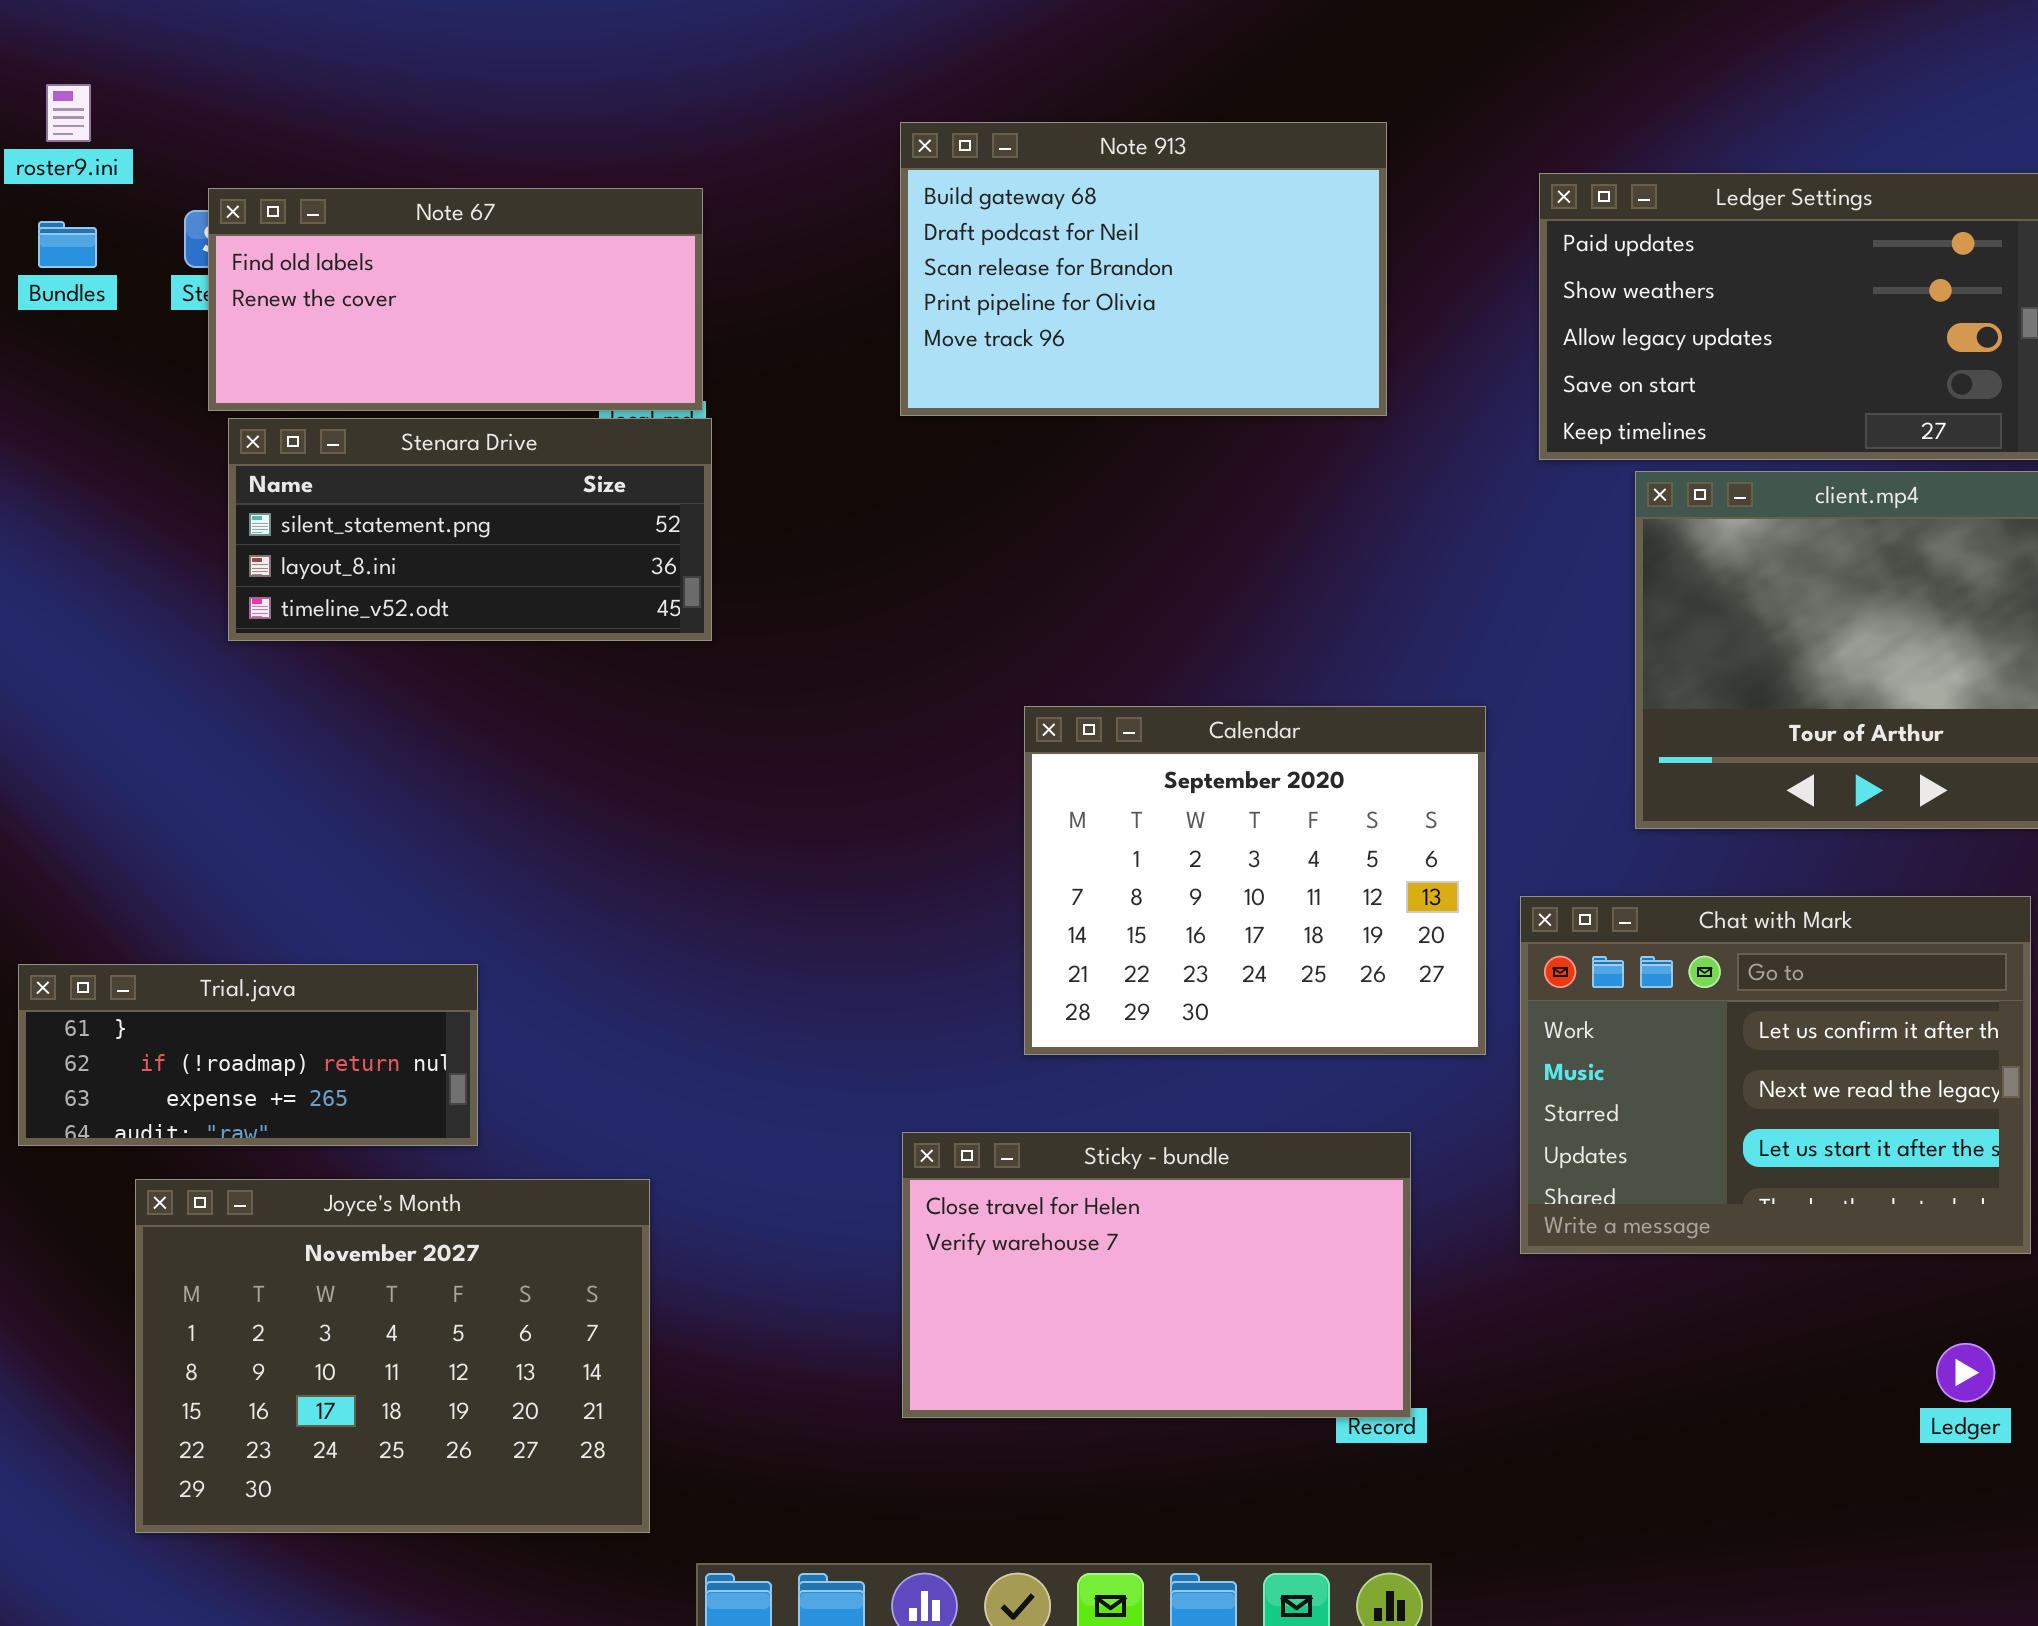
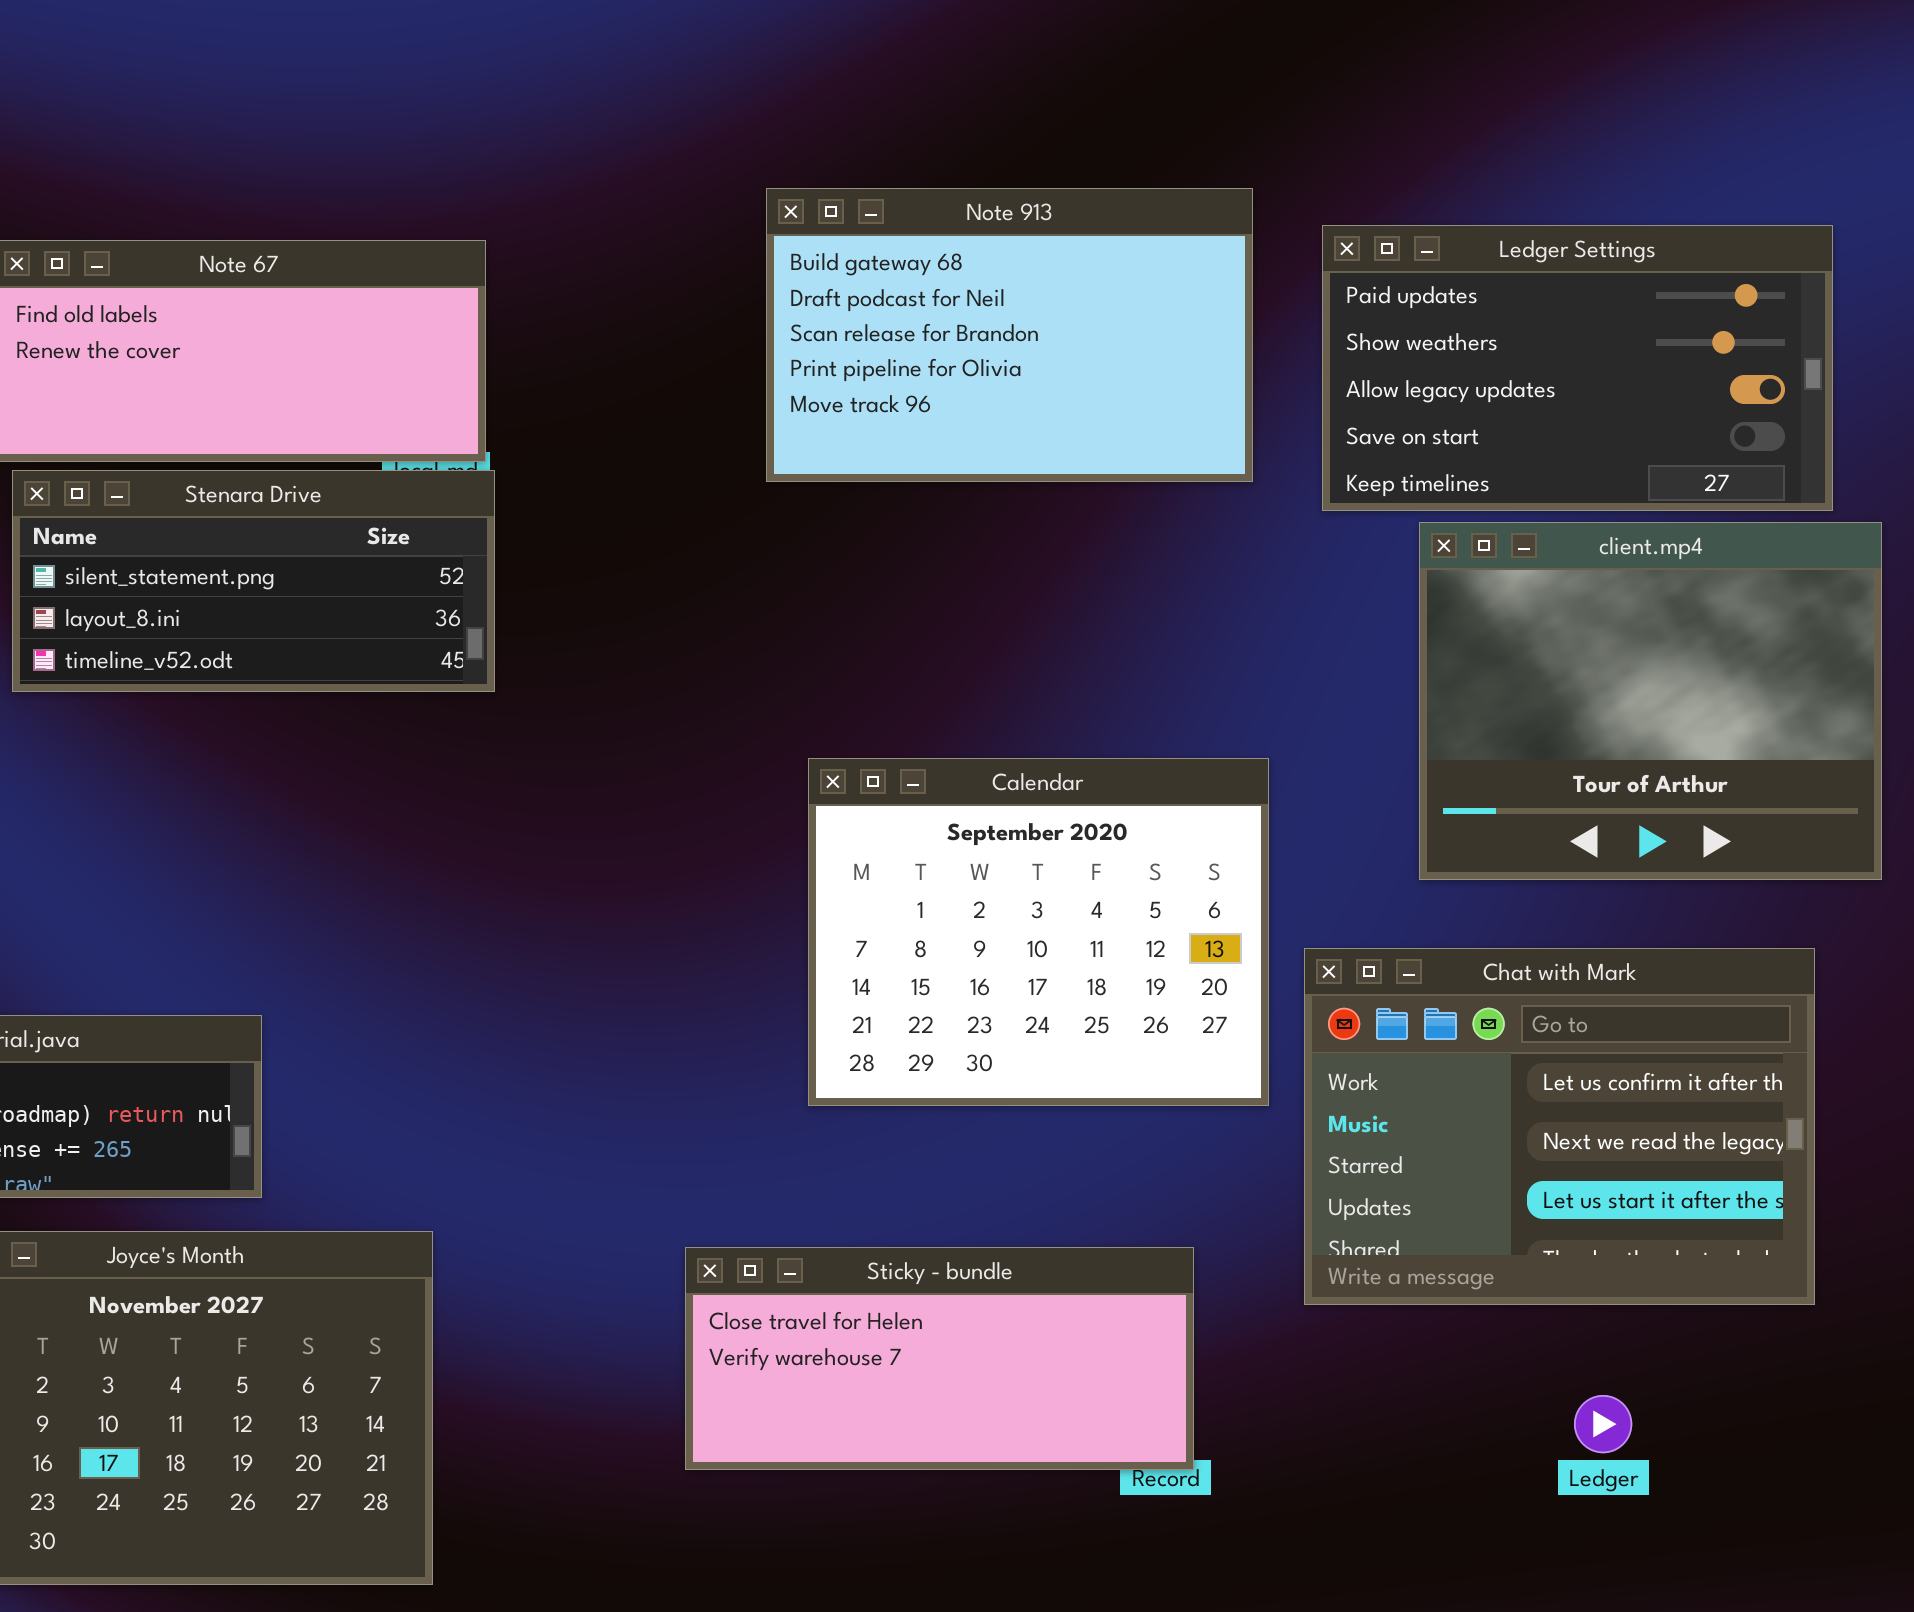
Note 913: [900,122,1387,416] -> [766,188,1253,482], moved
Sticky - bundle: [902,1132,1411,1418] -> [685,1247,1194,1470], resized
Ledger: [1936,1343,1995,1402] -> [1574,1395,1632,1453], moved

